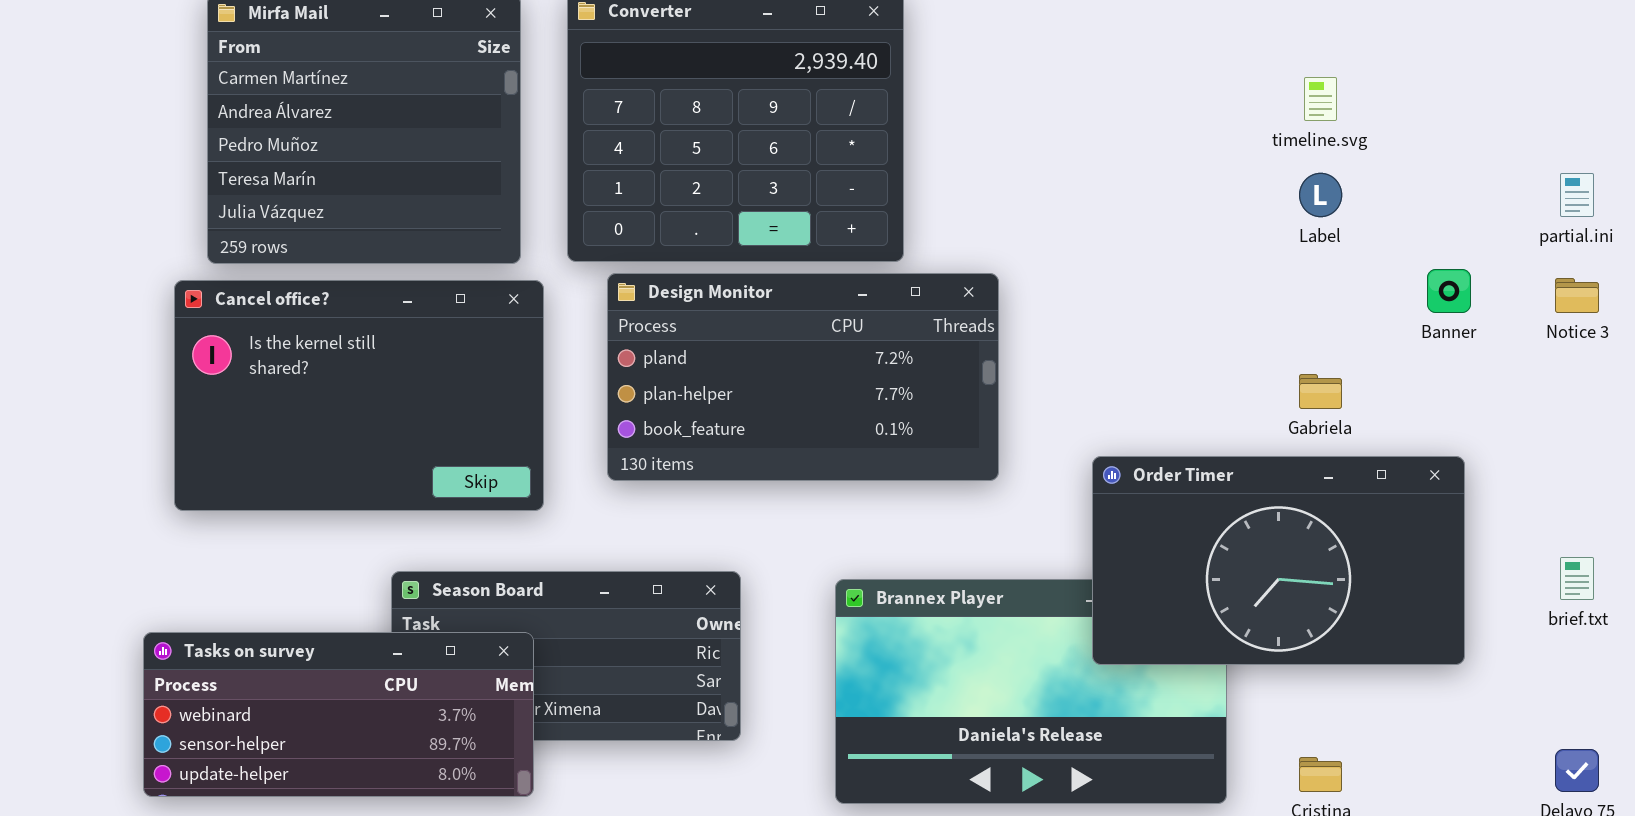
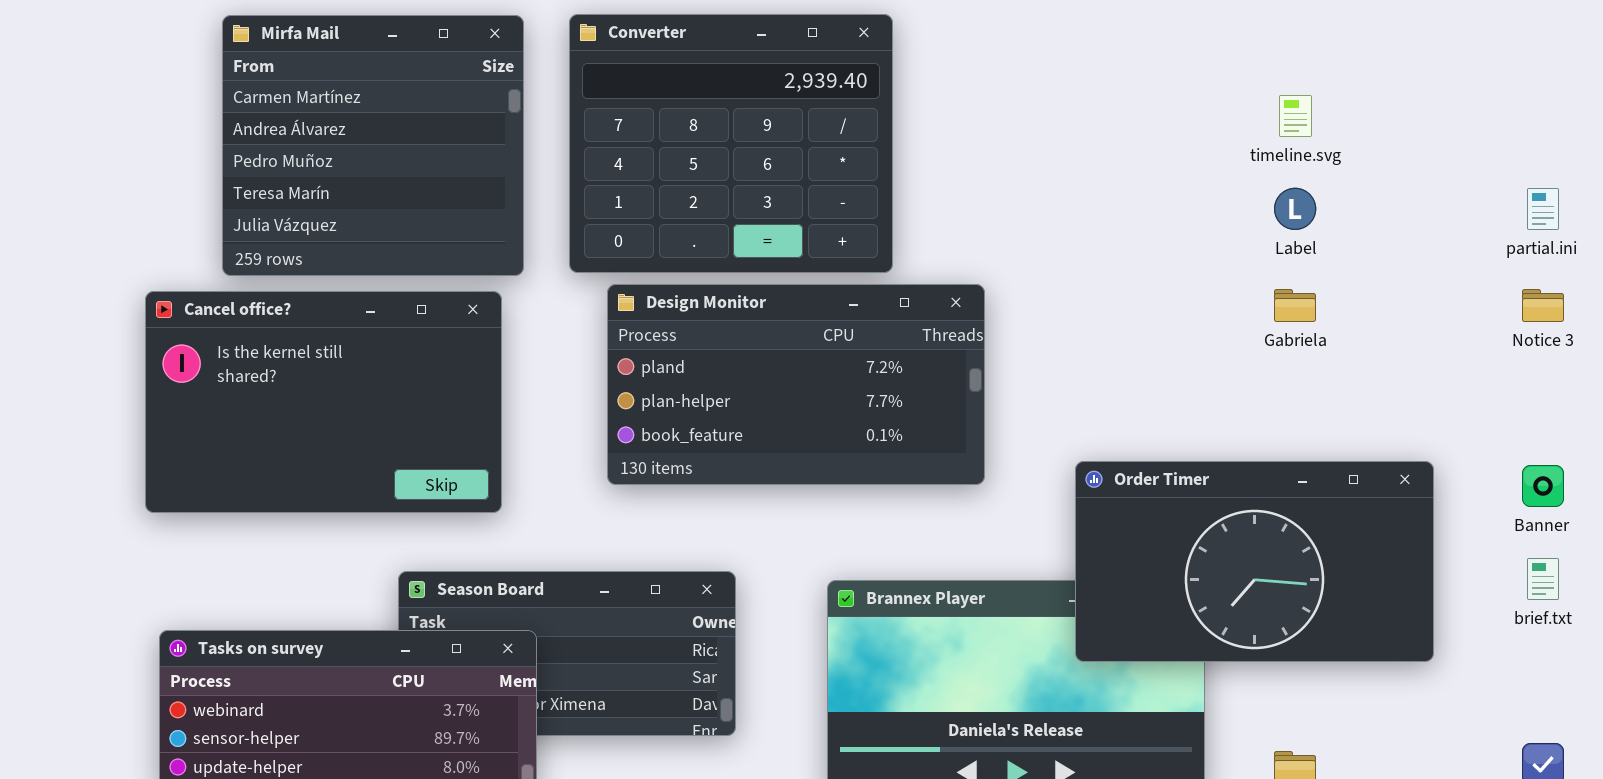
Banner: [1427,269,1471,313] -> [1522,465,1564,507], moved
Cancel office?: [174,280,544,511] -> [145,291,502,513], moved
Gabriela: [1299,374,1342,409] -> [1274,289,1316,322], moved

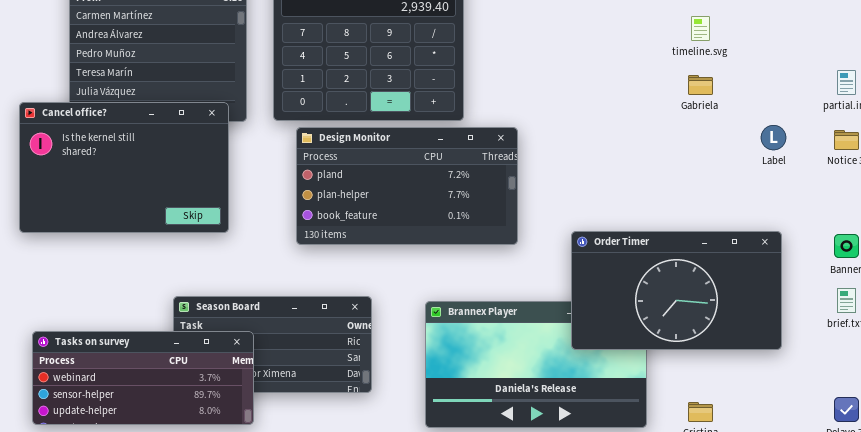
Label: [1274,188,1316,230] -> [761,125,786,150], moved
Gabriela: [1274,289,1316,322] -> [688,75,713,95], moved
Cancel office?: [145,291,502,513] -> [19,102,229,233], moved

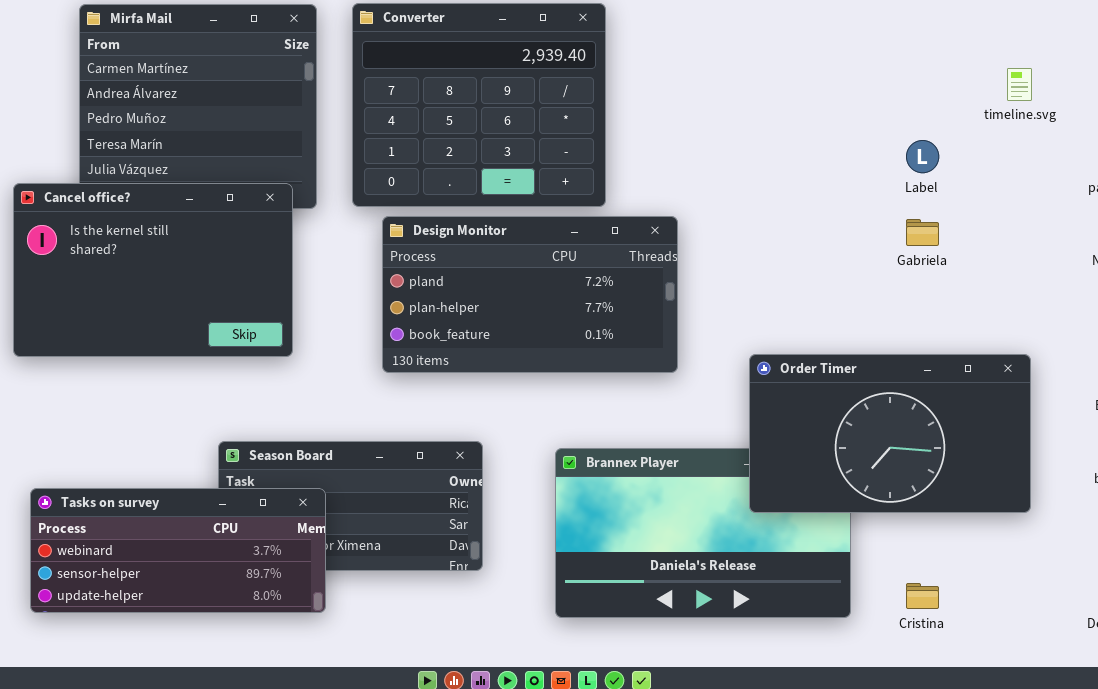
timeline.svg: [691,16,710,41] -> [1007,68,1032,101], moved
Gabriela: [688,75,713,95] -> [906,219,939,246], moved
Label: [761,125,786,150] -> [906,140,939,173], moved

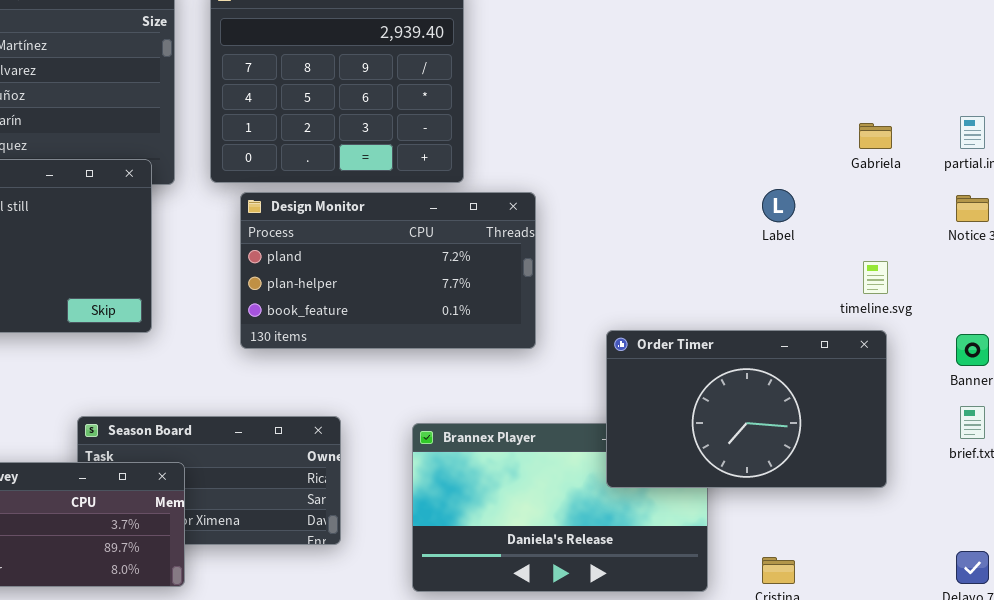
timeline.svg: [1007,68,1032,101] -> [863,261,888,294], moved
Label: [906,140,939,173] -> [762,189,795,222], moved
Gabriela: [906,219,939,246] -> [859,123,892,149], moved

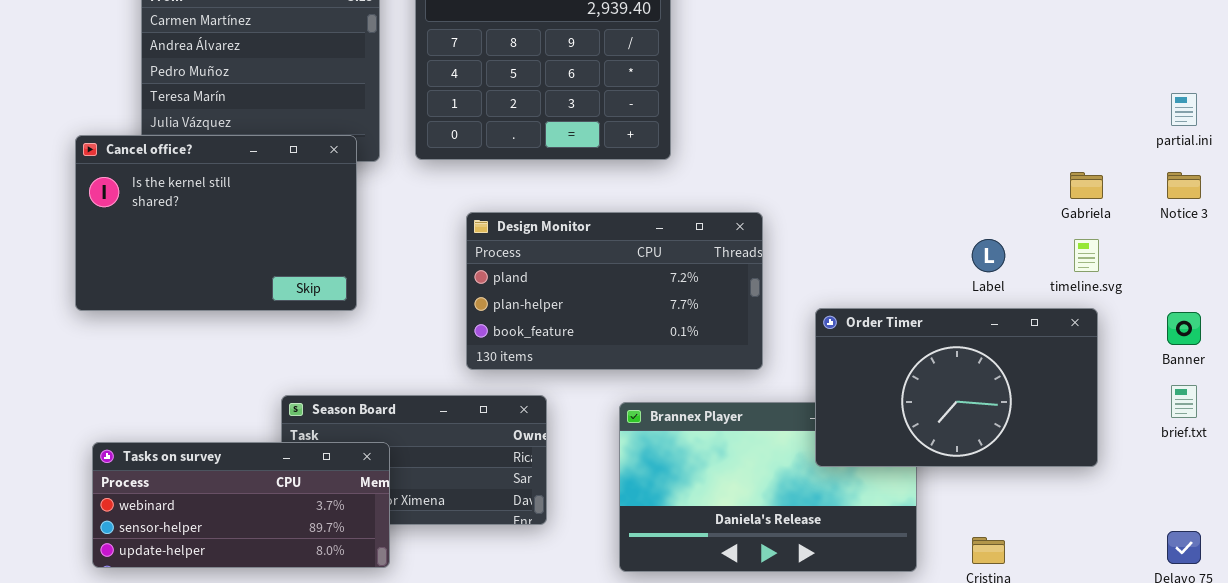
Gabriela: [859,123,892,149] -> [1070,172,1103,199], moved
Label: [762,189,795,222] -> [972,239,1005,272], moved
Design Monitor: [240,192,536,349] -> [466,212,763,370], moved

